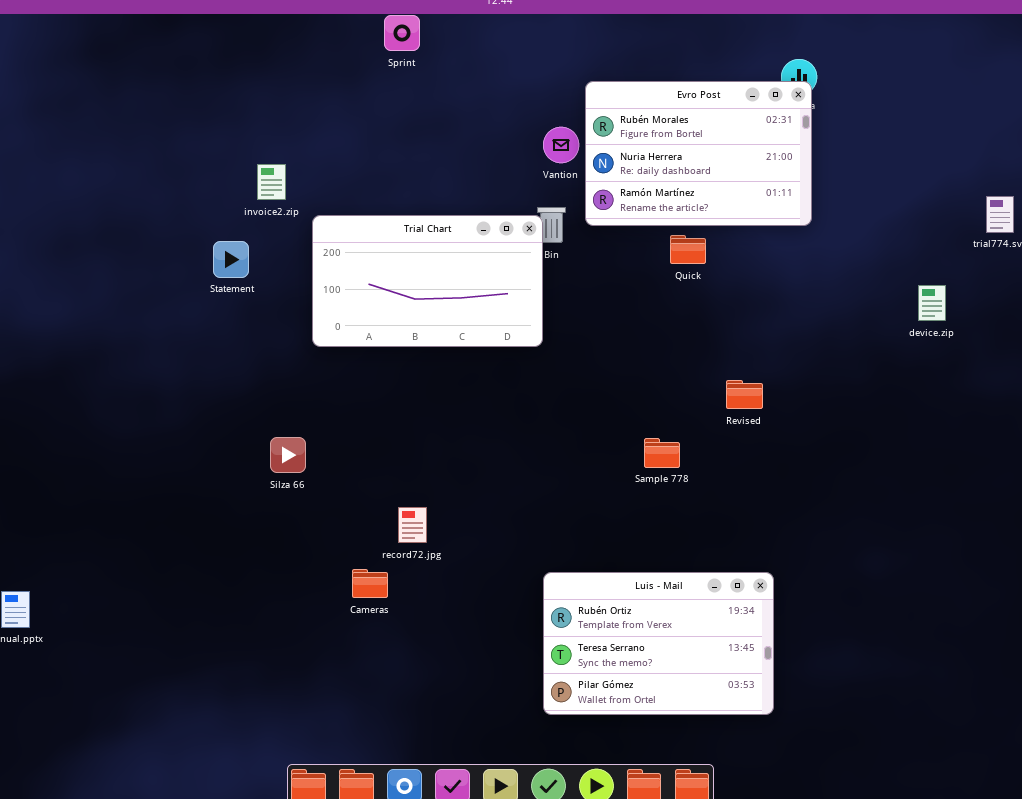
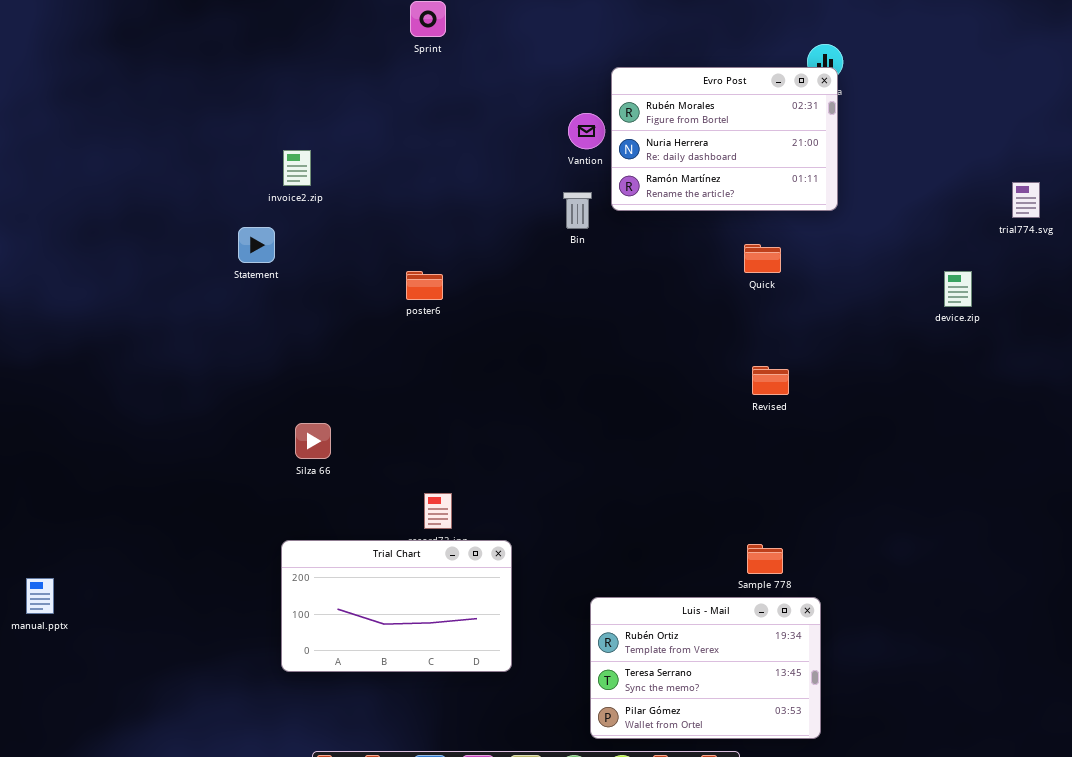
Trial Chart: [312,215,543,347] -> [281,540,512,672], moved
Quick: [670,235,706,264] -> [744,244,781,273], moved
Sample 778: [644,438,680,468] -> [747,544,783,574], moved
Luis - Mail: [543,572,774,715] -> [590,597,821,739], moved

